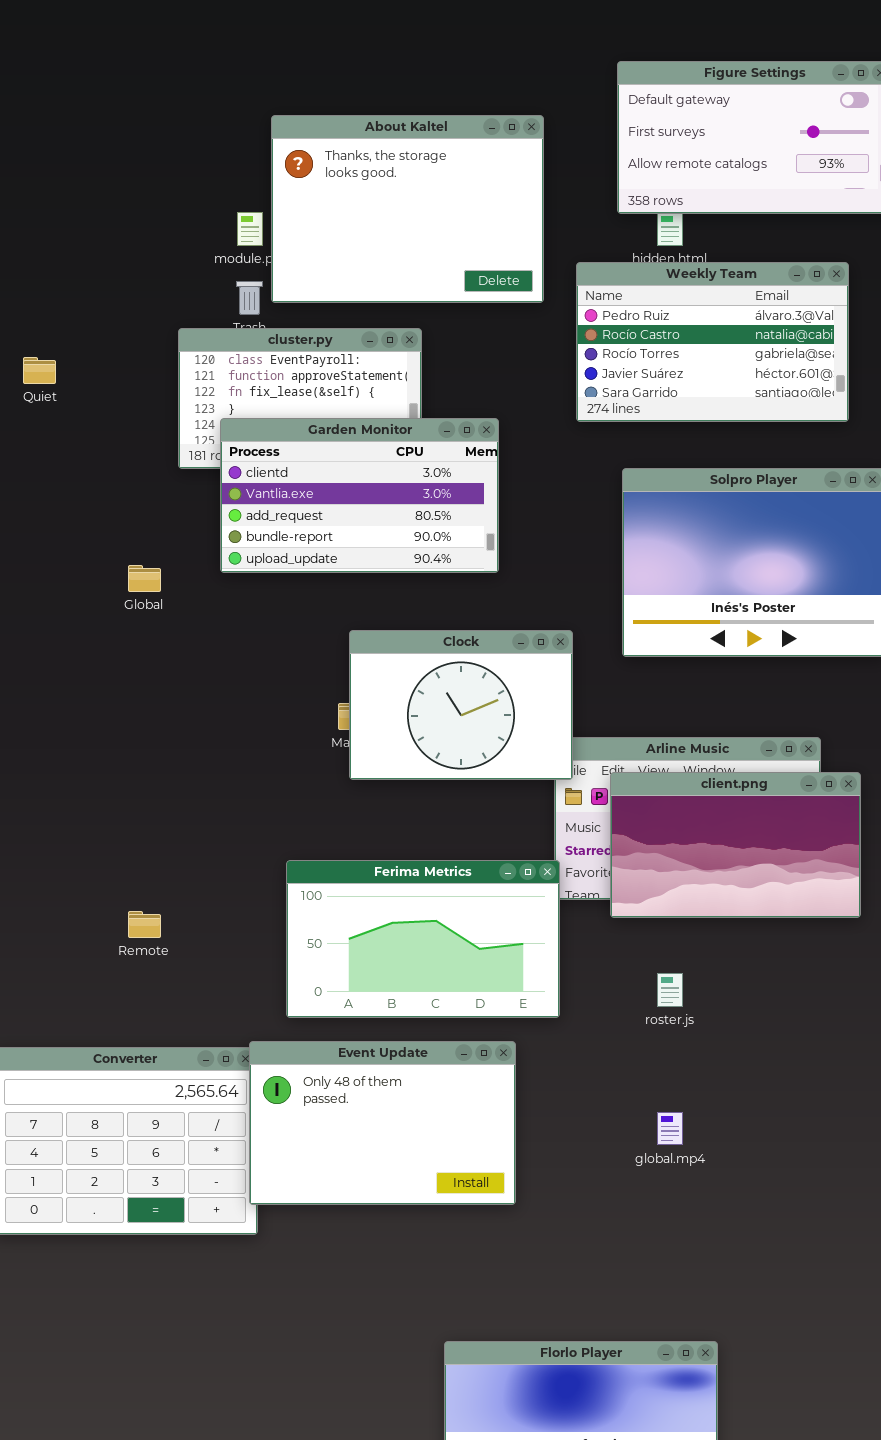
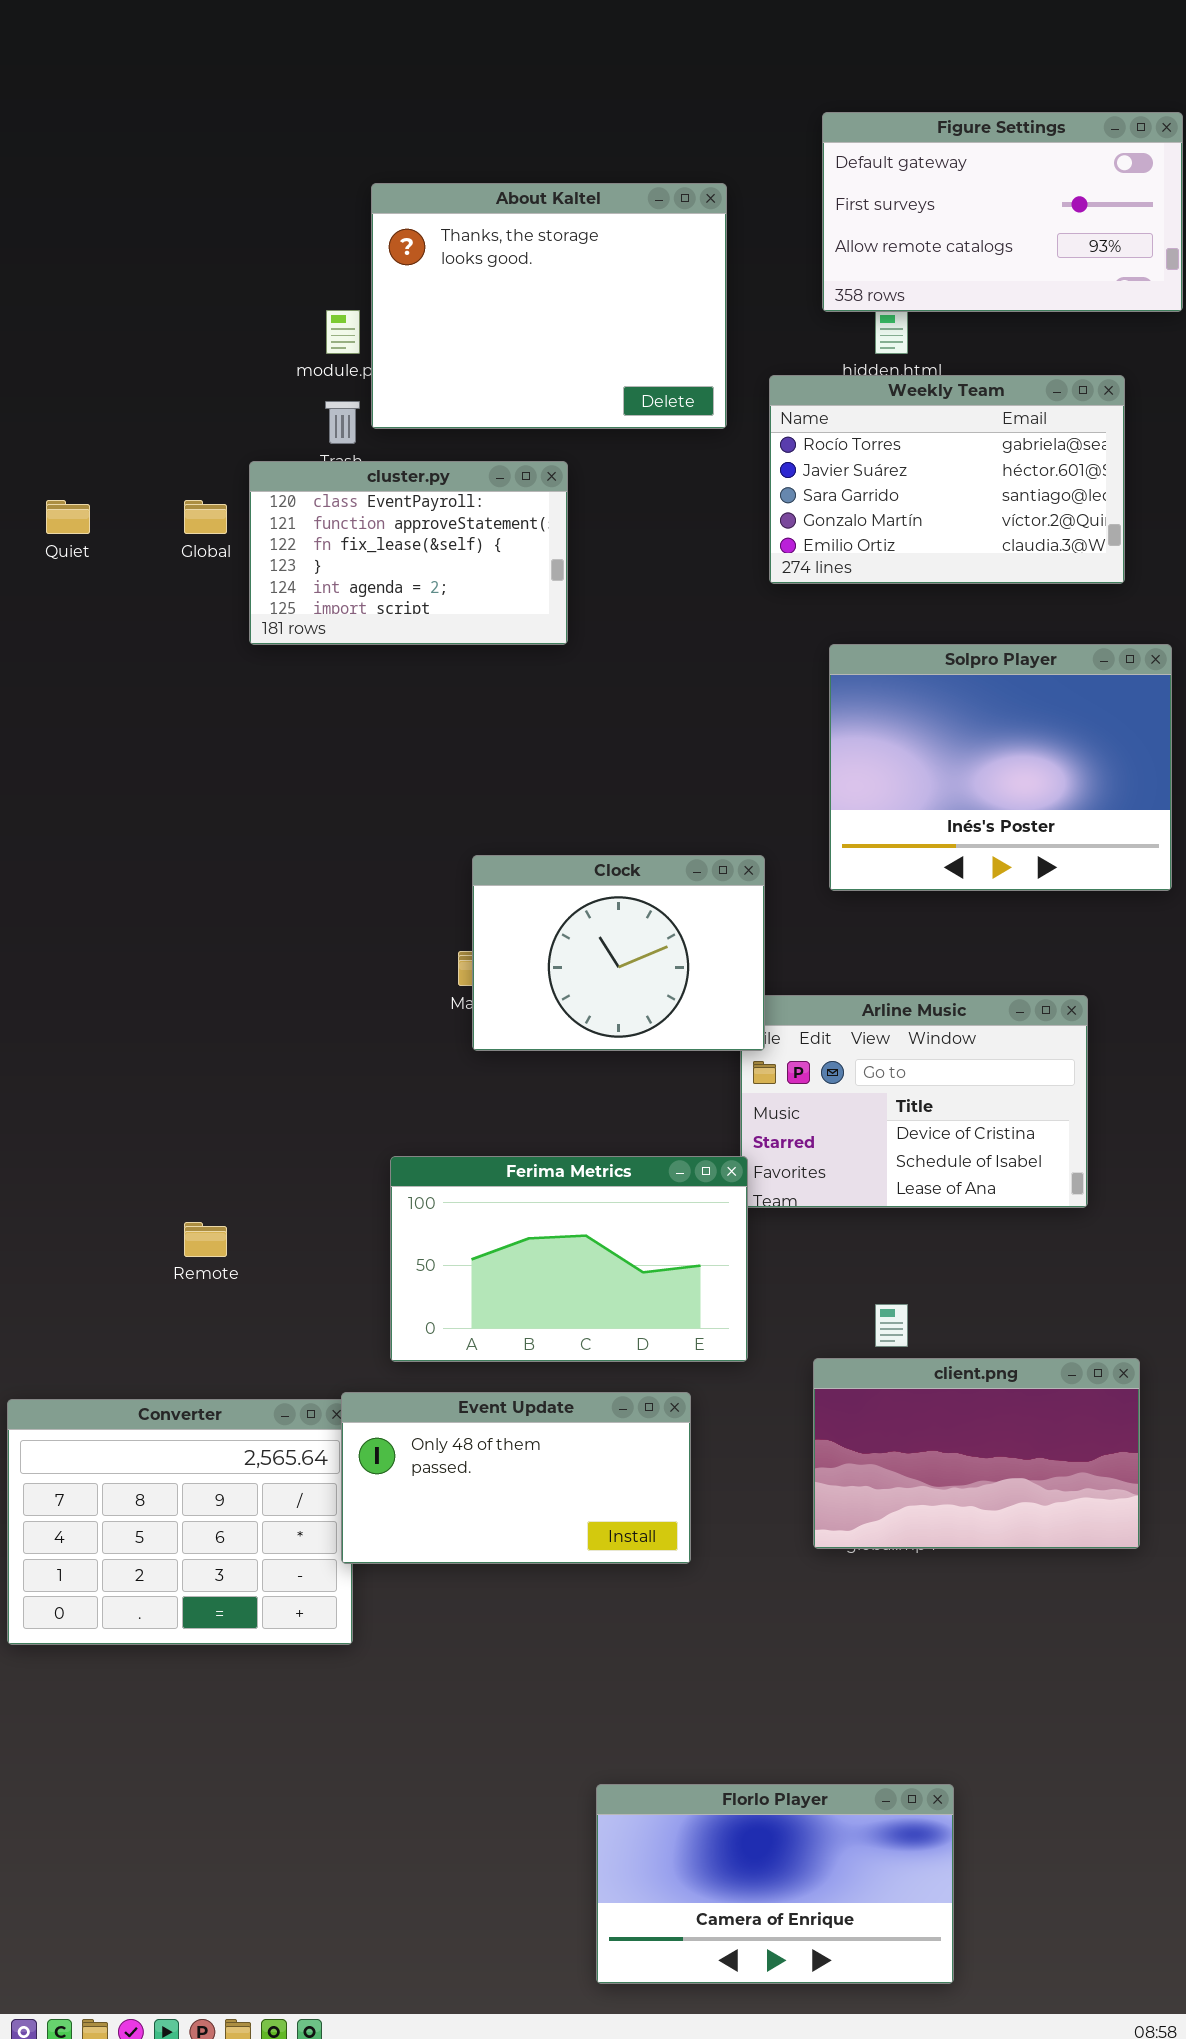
Weekly Team: [576,262,849,422] -> [769,375,1125,584], scrolled down 2 rows
Garden Monitor: [220,418,499,573] -> none, closed
Global: [128,565,161,592] -> [184,500,227,534], moved
client.png: [610,772,861,918] -> [813,1358,1140,1549], moved
Event Update: [249,1041,516,1205] -> [341,1392,691,1564], resized

